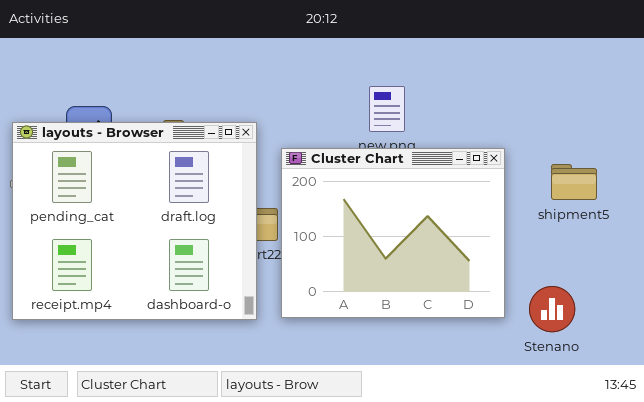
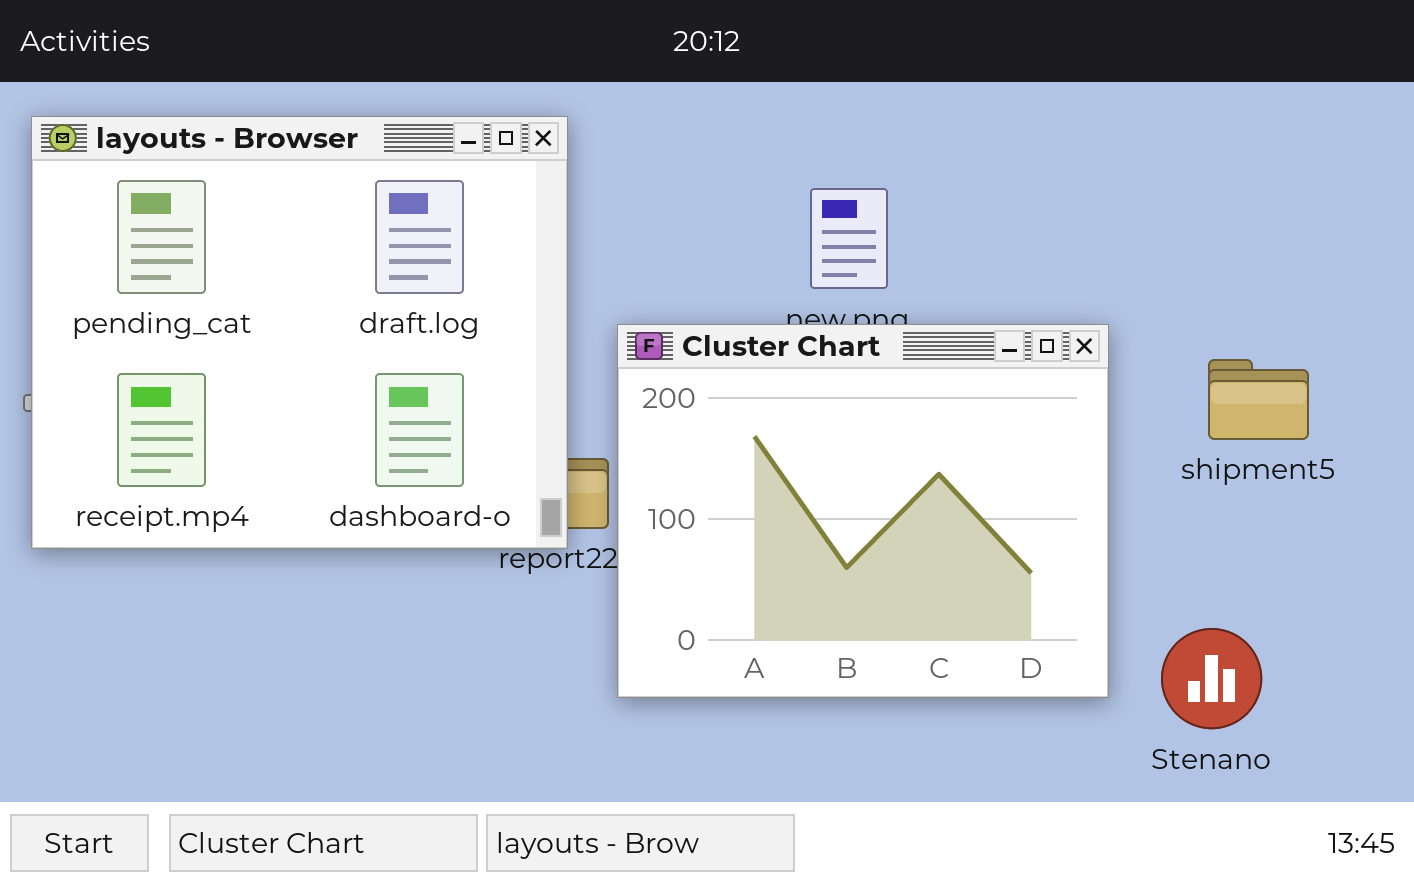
layouts - Browser: [12,122,257,320] -> [31,116,568,549], moved

